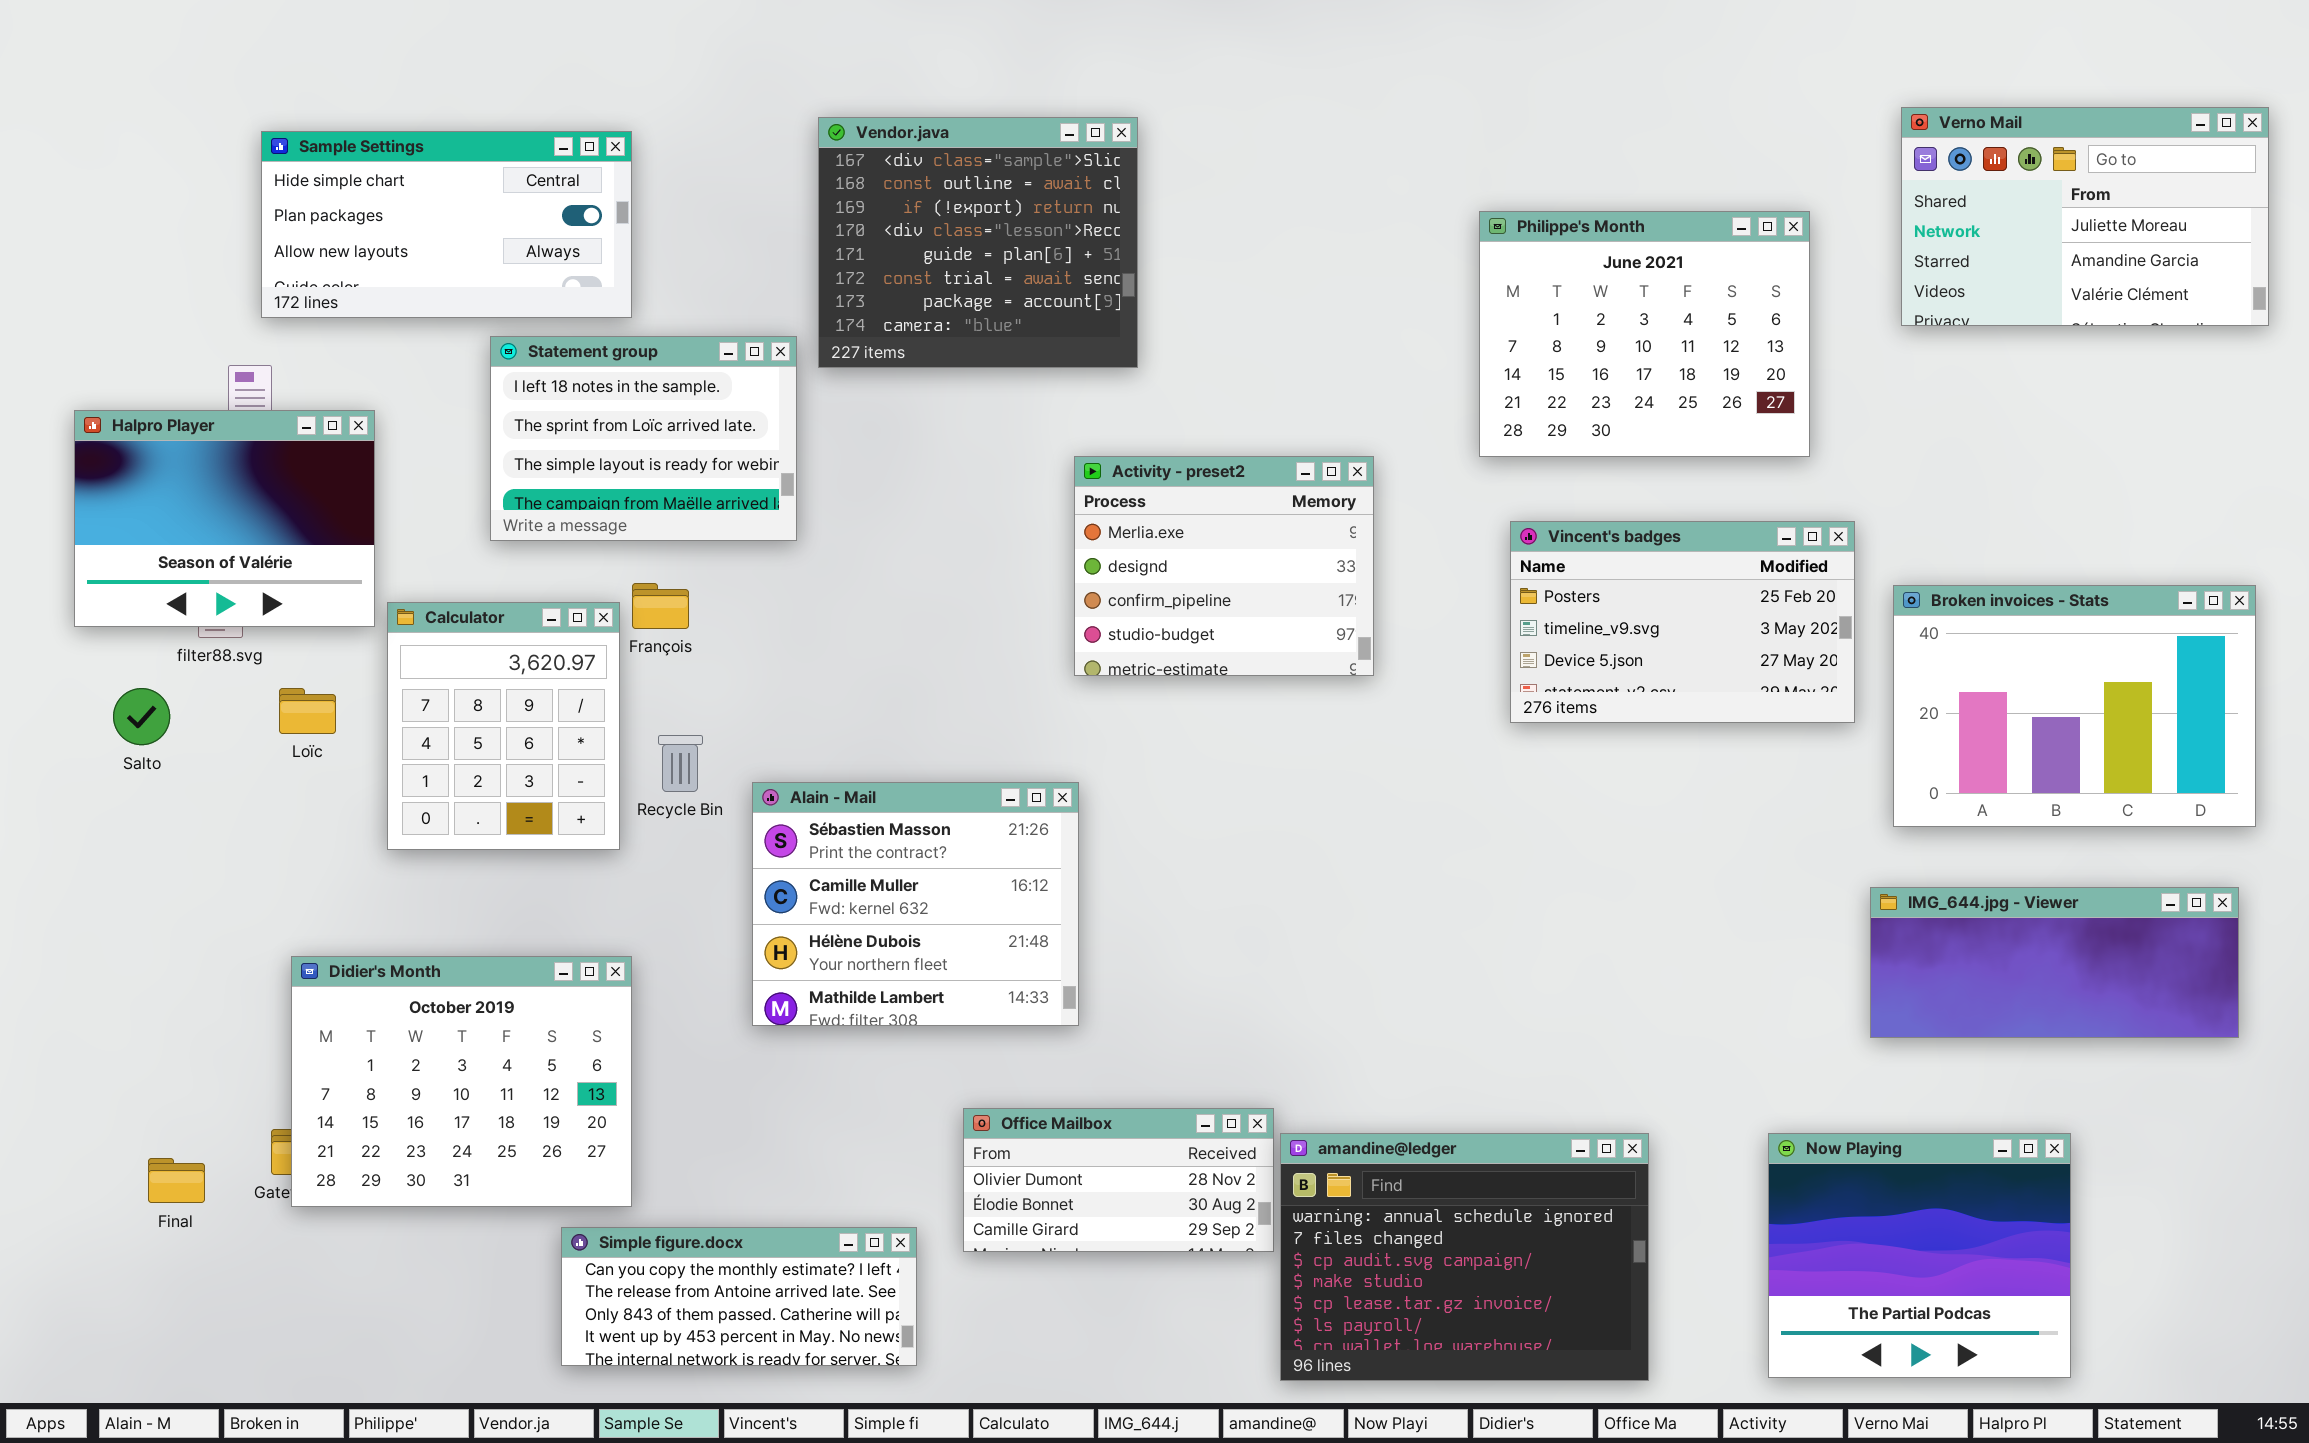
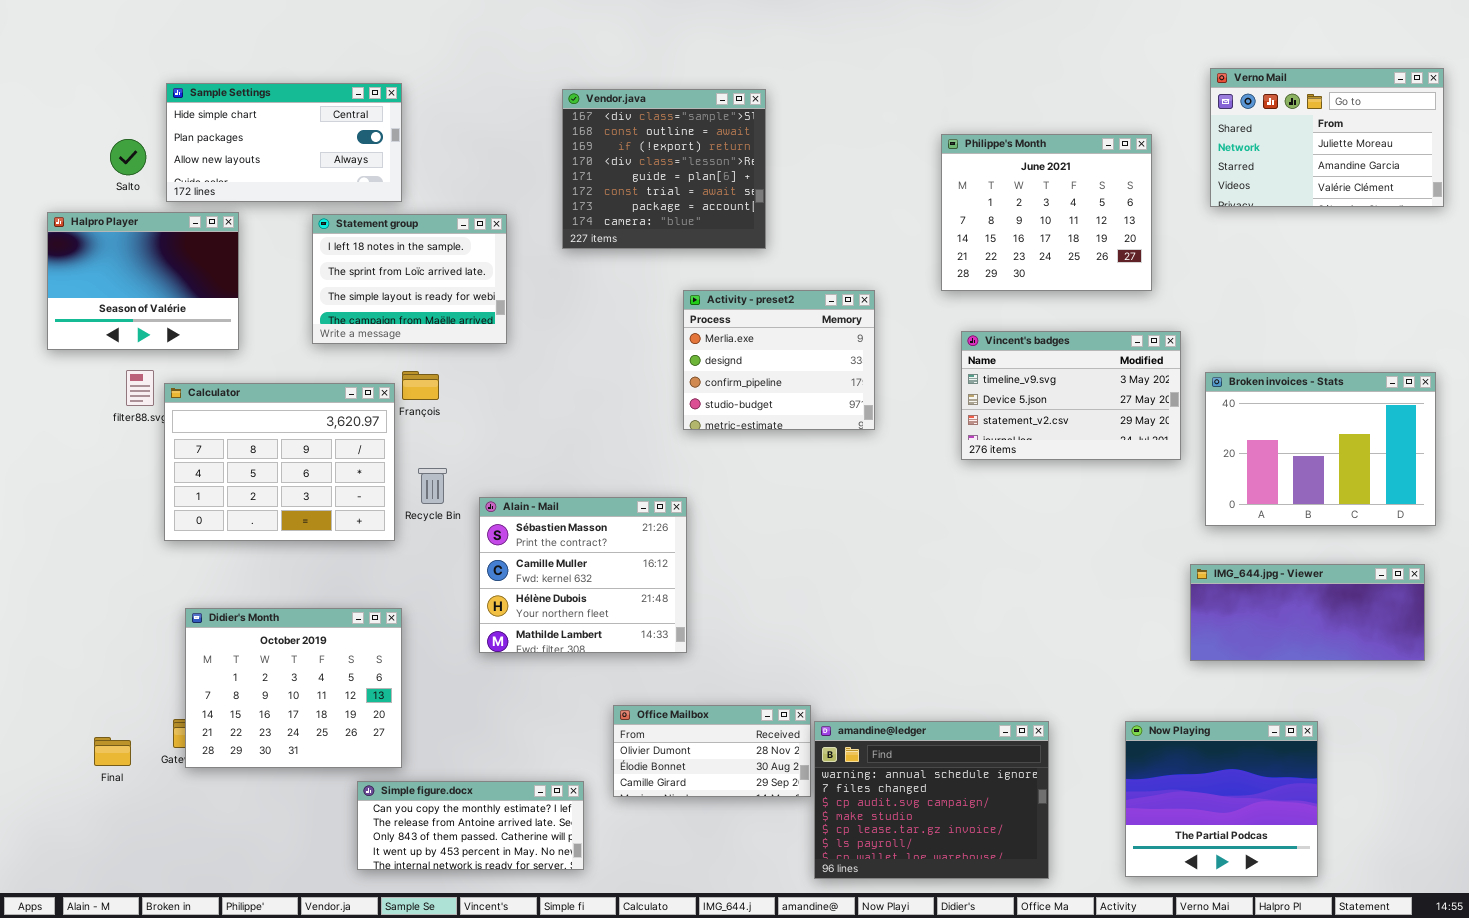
Vendor.java: [818,117,1138,368] -> [562,89,766,249], moved
Halpro Player: [74,410,375,627] -> [47,212,239,350], moved
Vincent's badges: [1510,521,1855,723] -> [961,331,1181,460], scrolled down 1 row
Calculator: [387,602,620,850] -> [164,383,395,541], resized
Salto: [113,688,170,745] -> [110,139,146,175], moved

